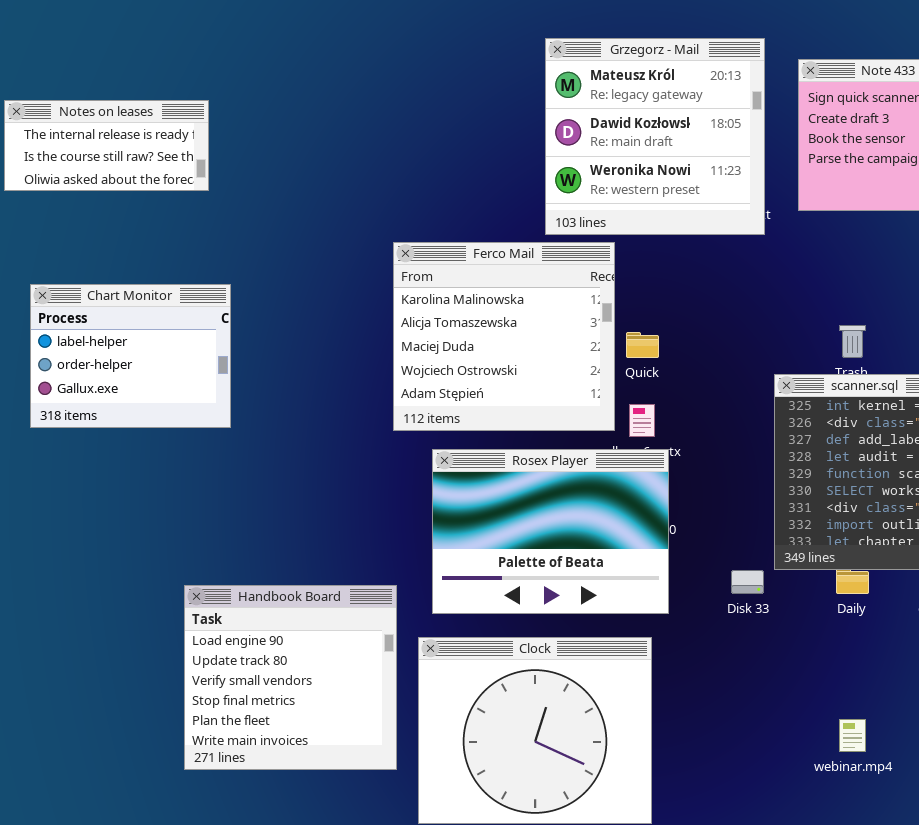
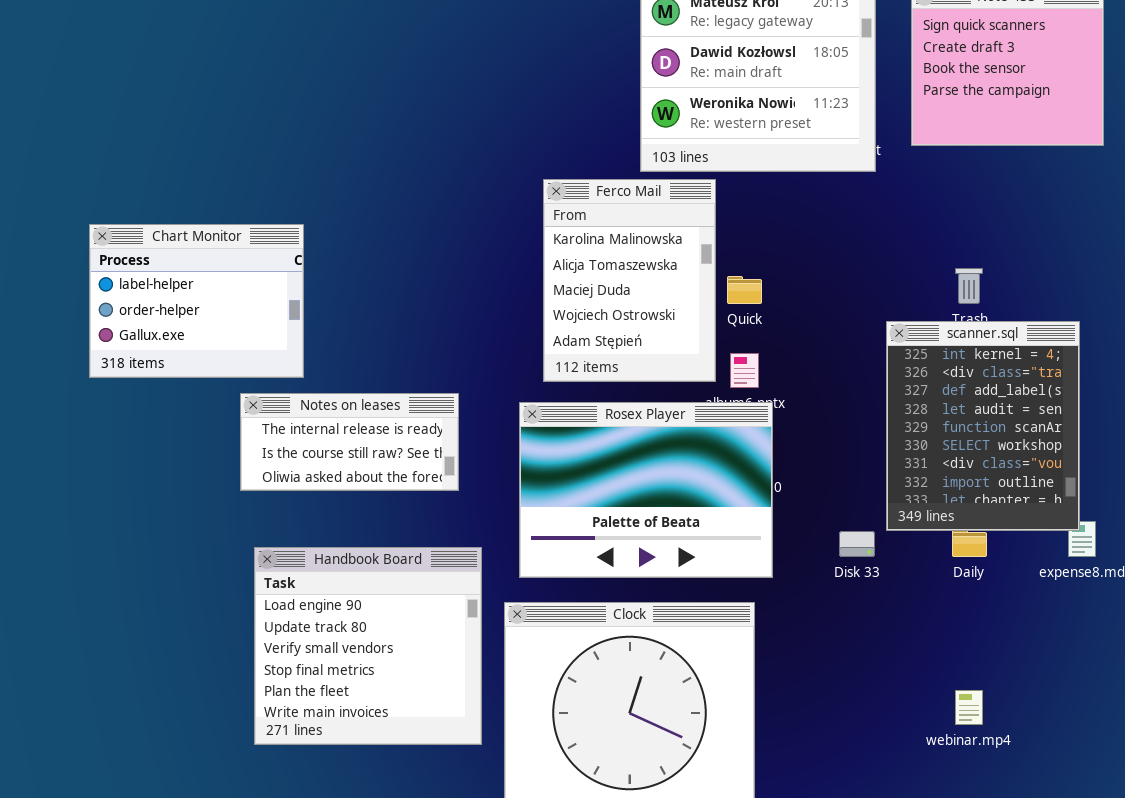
Notes on leases: [4,100,209,191] -> [240,393,459,491], moved
Ferco Mail: [393,242,615,431] -> [543,179,716,382], resized

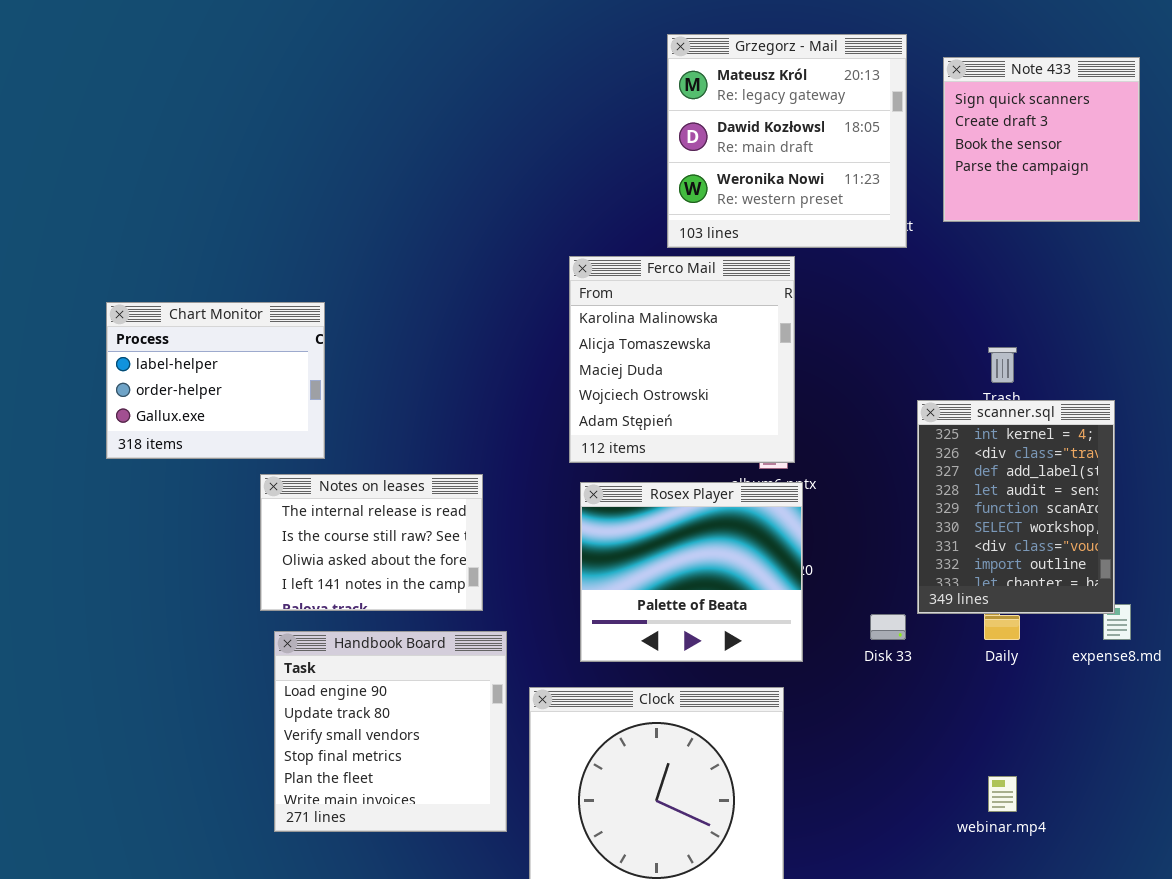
Ferco Mail: [543,179,716,382] -> [569,256,795,463], resized
Notes on leases: [240,393,459,491] -> [260,474,483,611], resized
Rosex Player: [519,402,773,578] -> [580,482,803,662], resized

